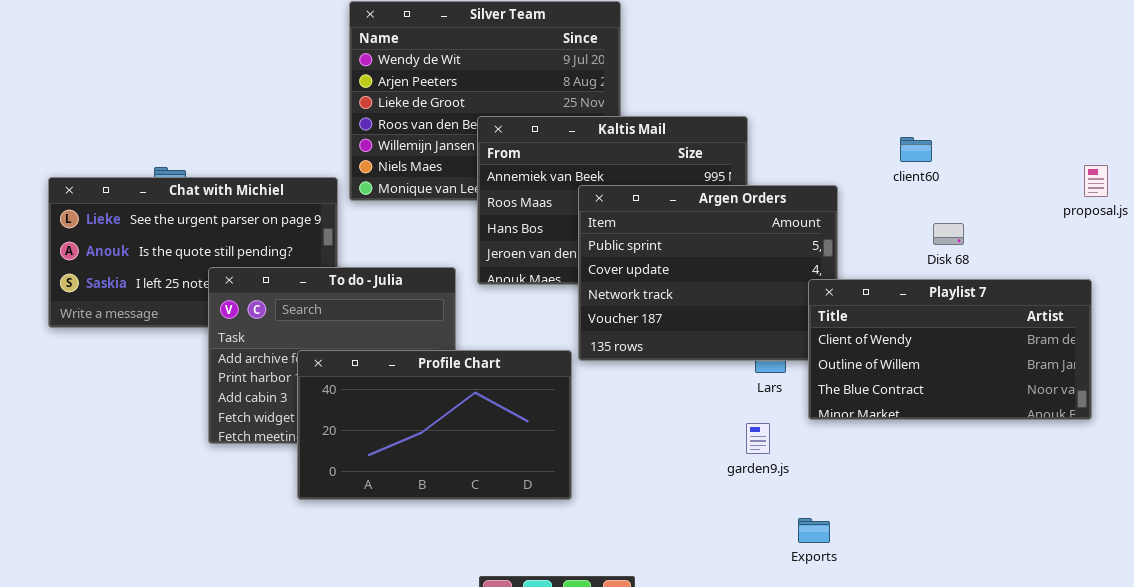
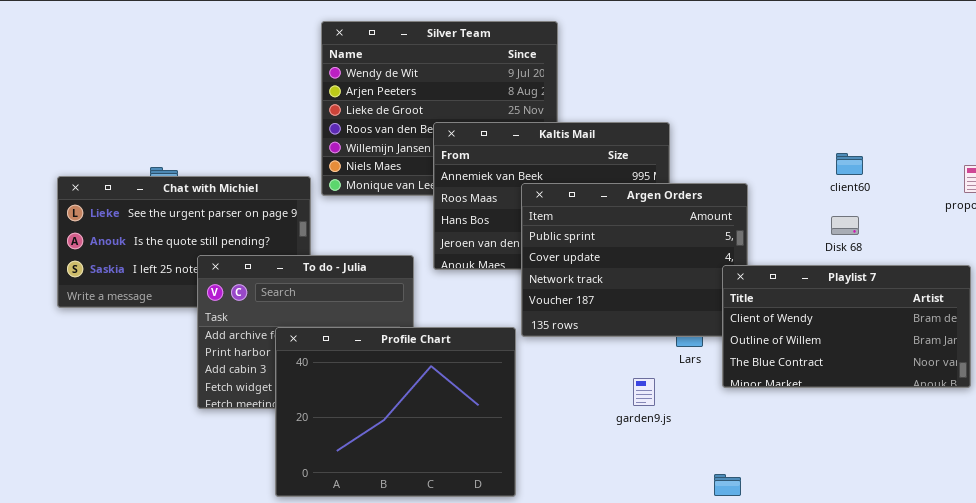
client60: [900,137,932,162] -> [836,153,863,175], moved
Profile Chart: [297,350,572,500] -> [275,327,516,497], resized
garden9.js: [746,423,770,454] -> [633,378,655,406], moved

